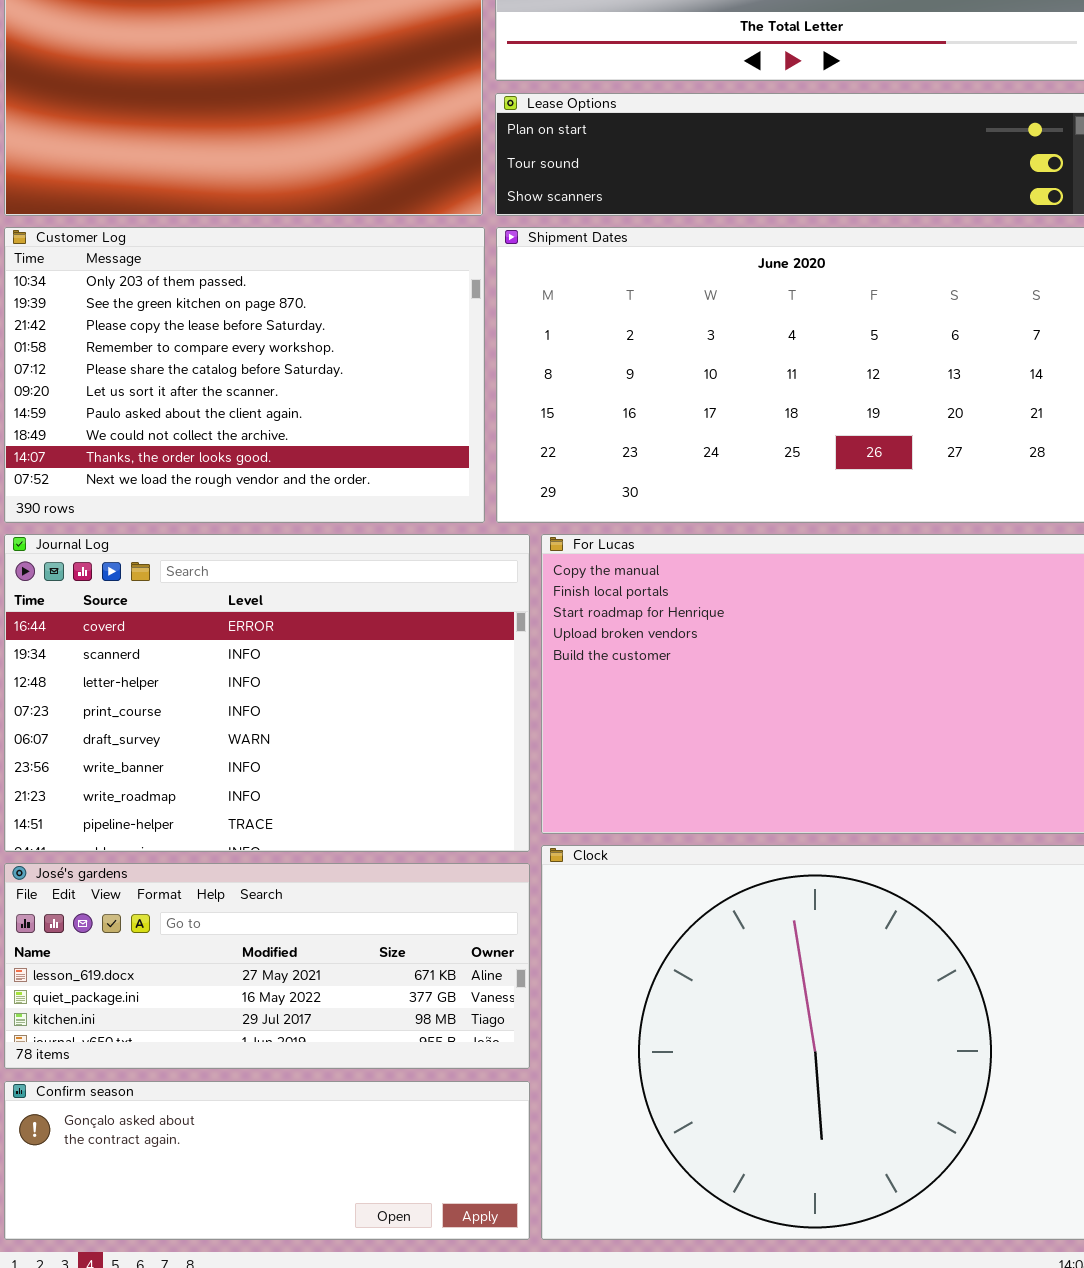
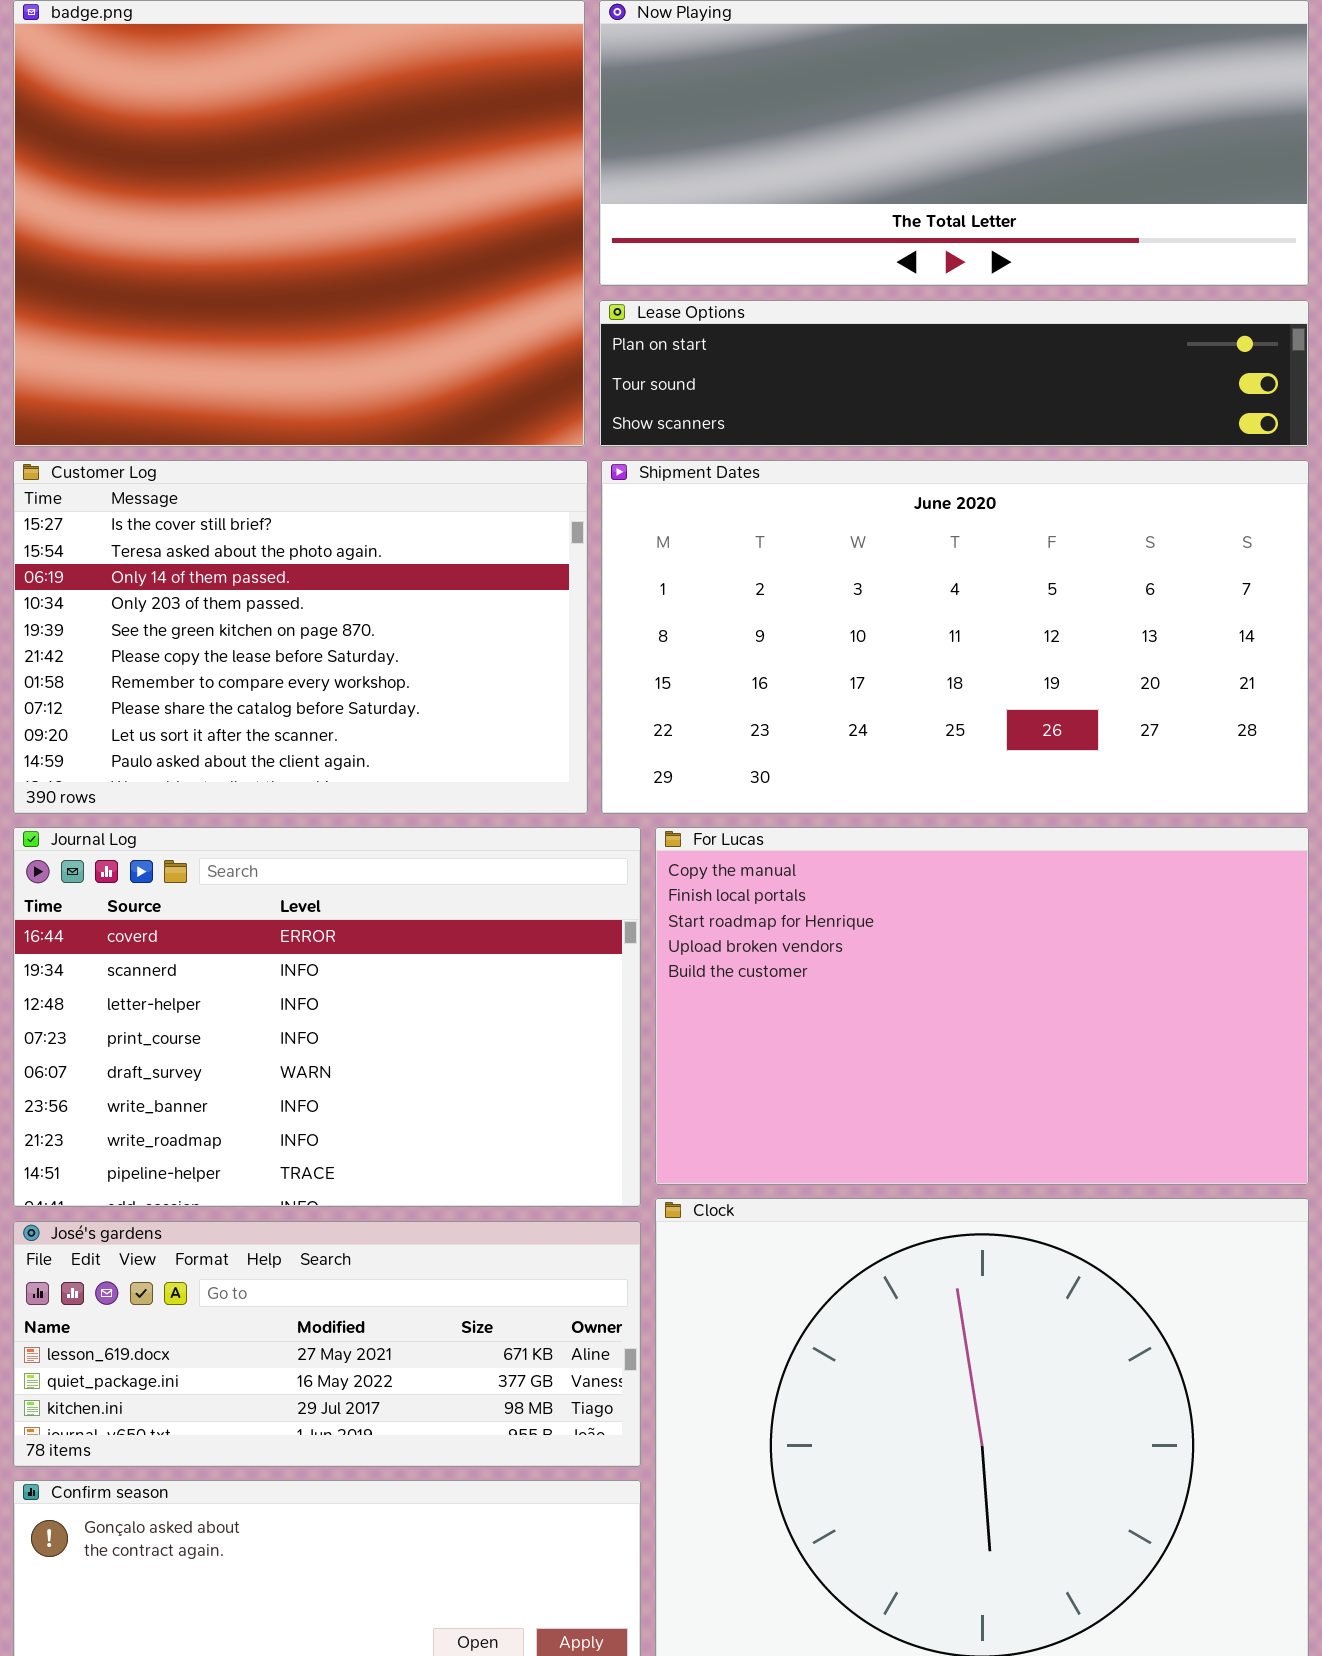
Customer Log: [4,227,485,523] -> [13,460,588,814], scrolled up 3 rows

